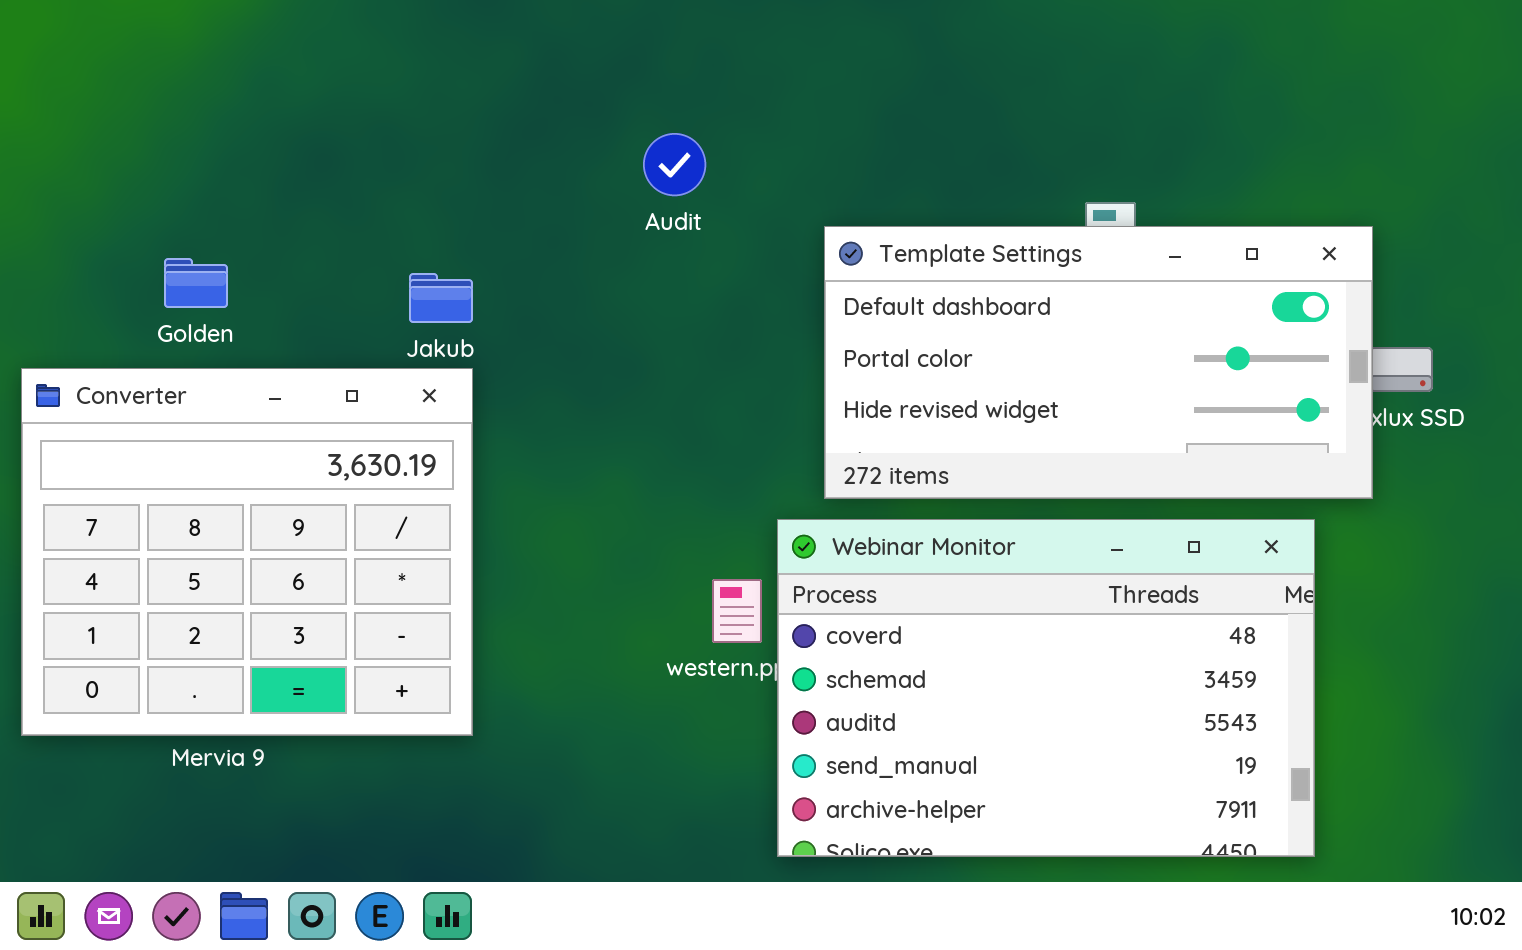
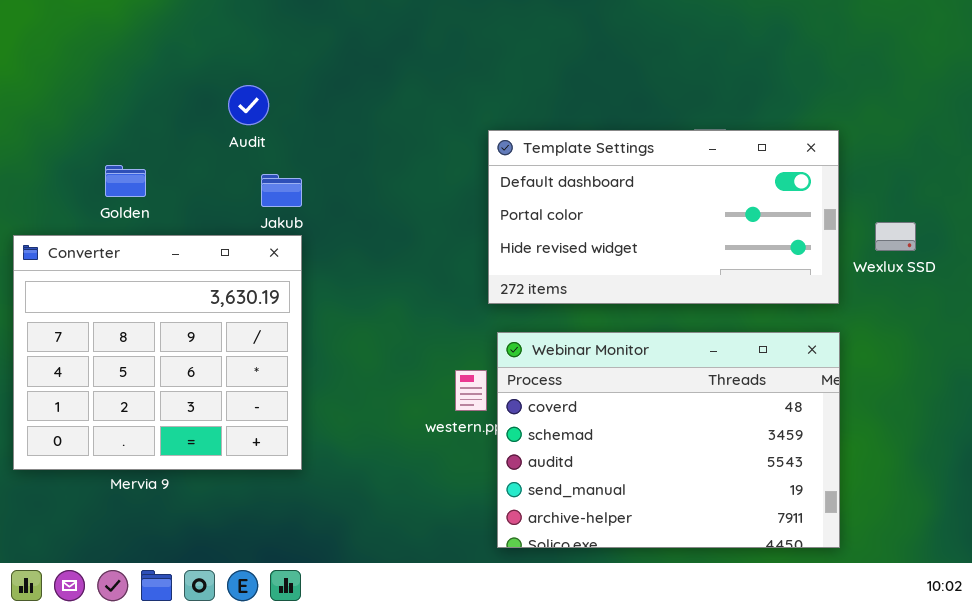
Audit: [643,133,706,196] -> [228,85,269,125], moved
Template Settings: [824,226,1373,499] -> [488,130,839,304], moved

